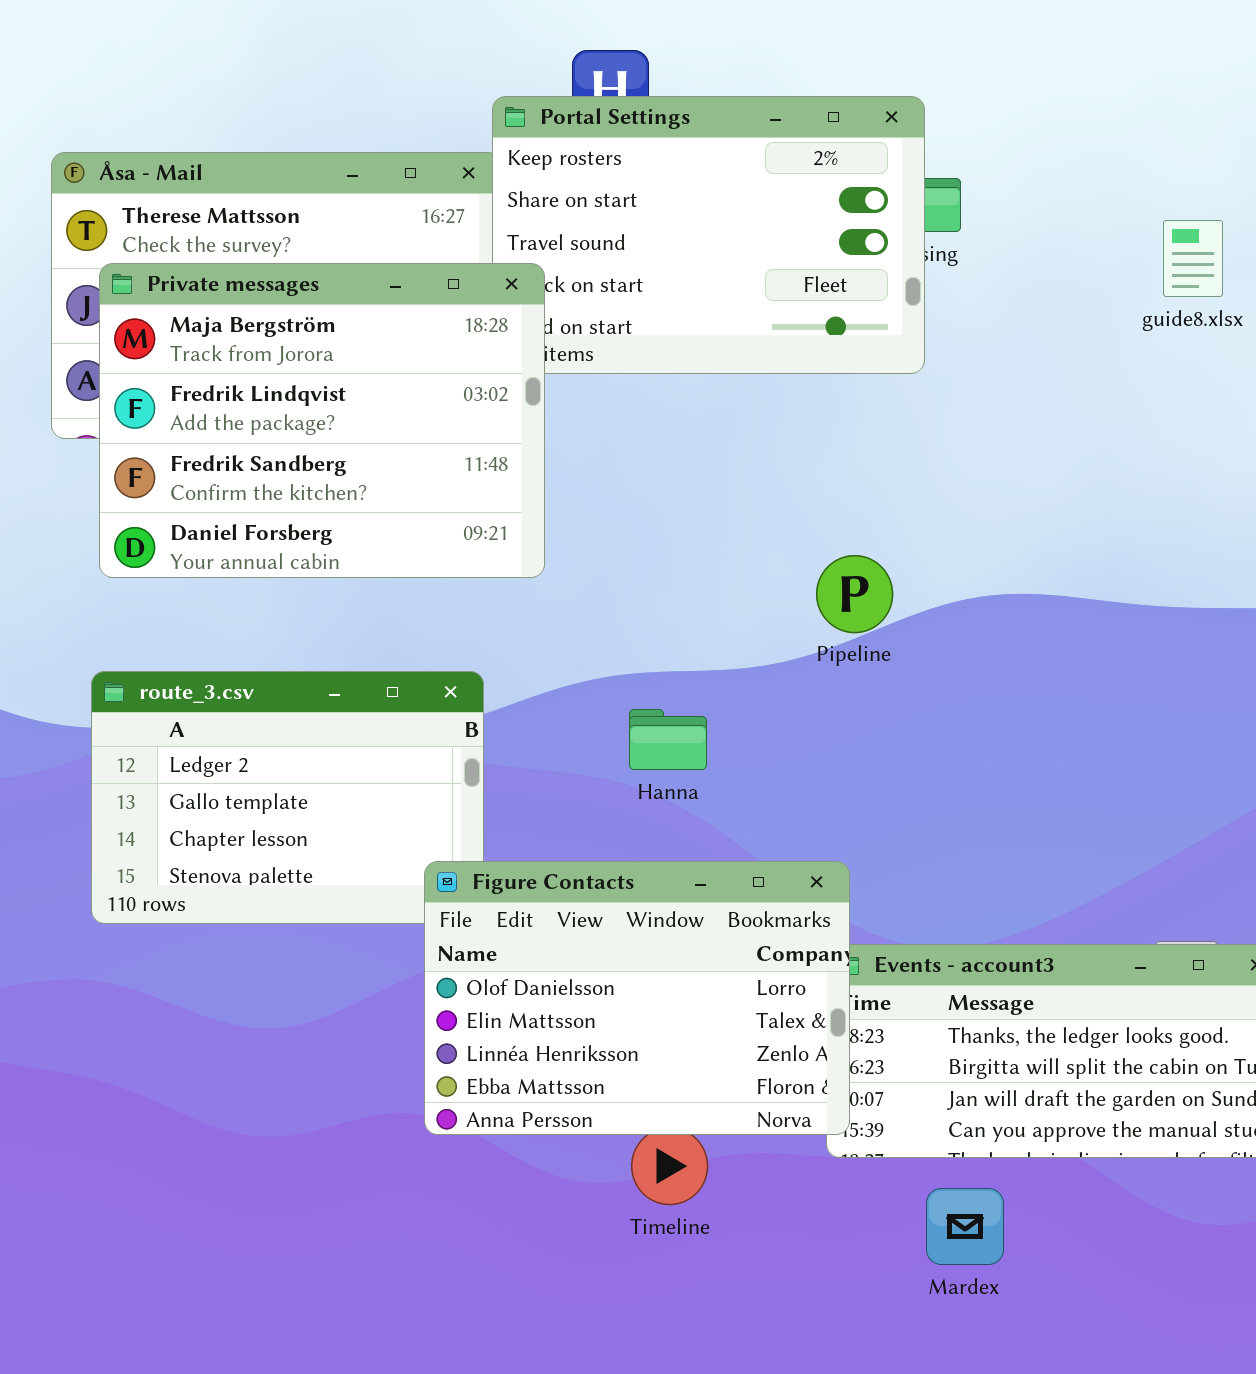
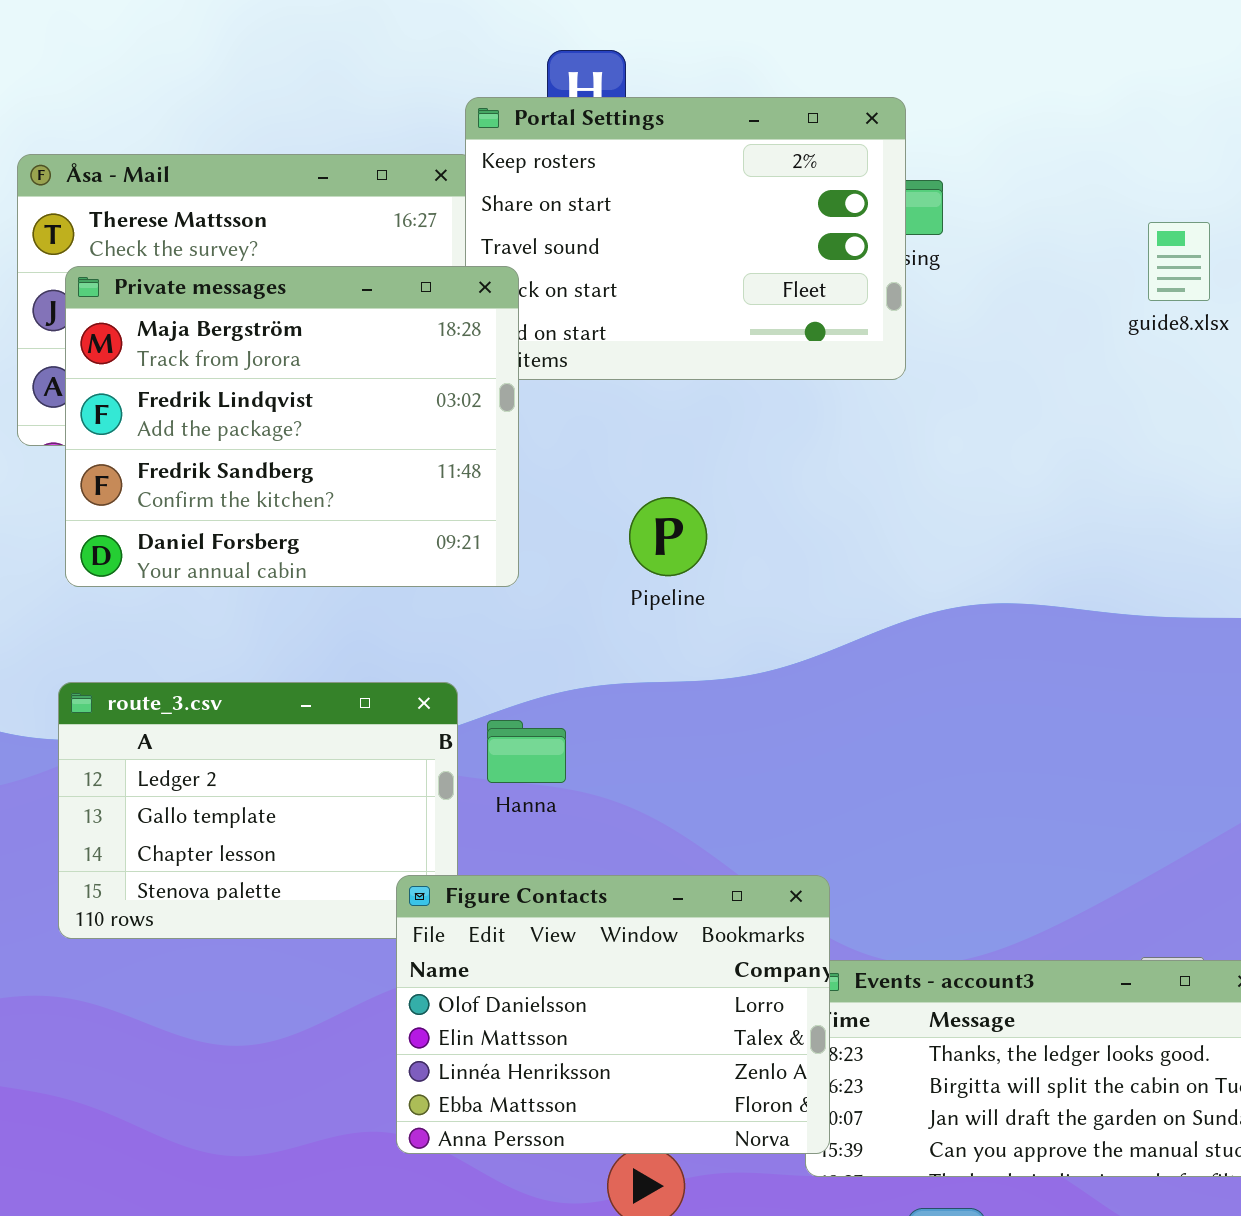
Pipeline: [816,555,893,633] -> [629,497,707,576], moved
Hanna: [629,709,707,770] -> [487,720,566,783], moved

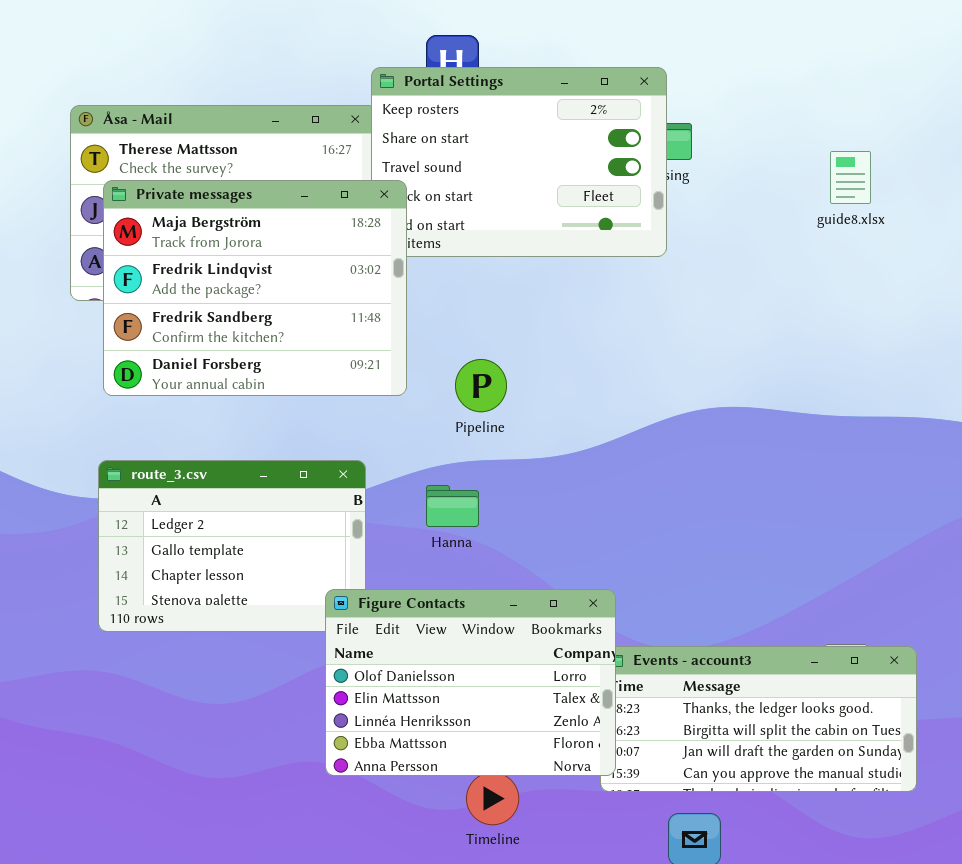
Pipeline: [629,497,707,576] -> [455,359,507,412], moved
Hanna: [487,720,566,783] -> [426,485,479,527], moved

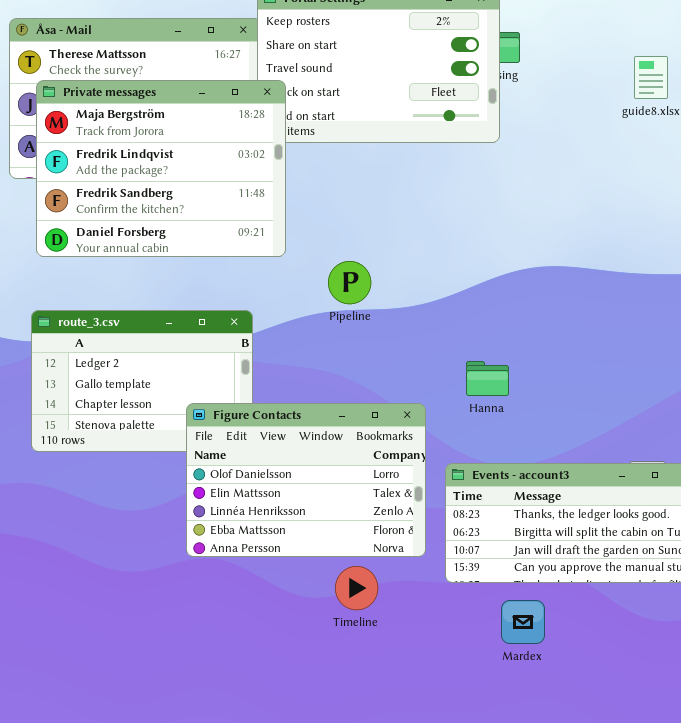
Pipeline: [455,359,507,412] -> [328,261,371,304], moved
Hanna: [426,485,479,527] -> [466,361,509,396], moved
Figure Contacts: [325,589,616,776] -> [186,403,426,557], moved

